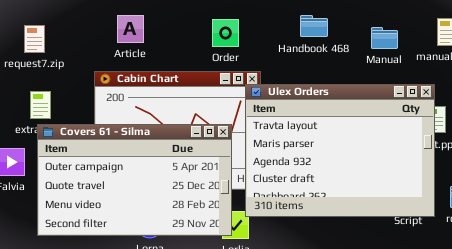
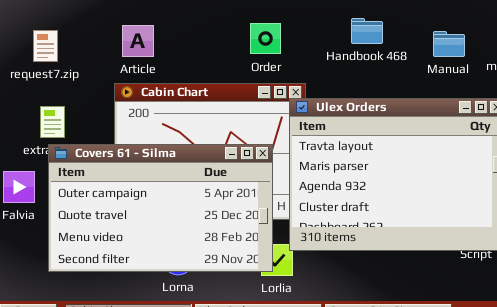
Article: [117,15,144,43] -> [122,25,154,57], moved

